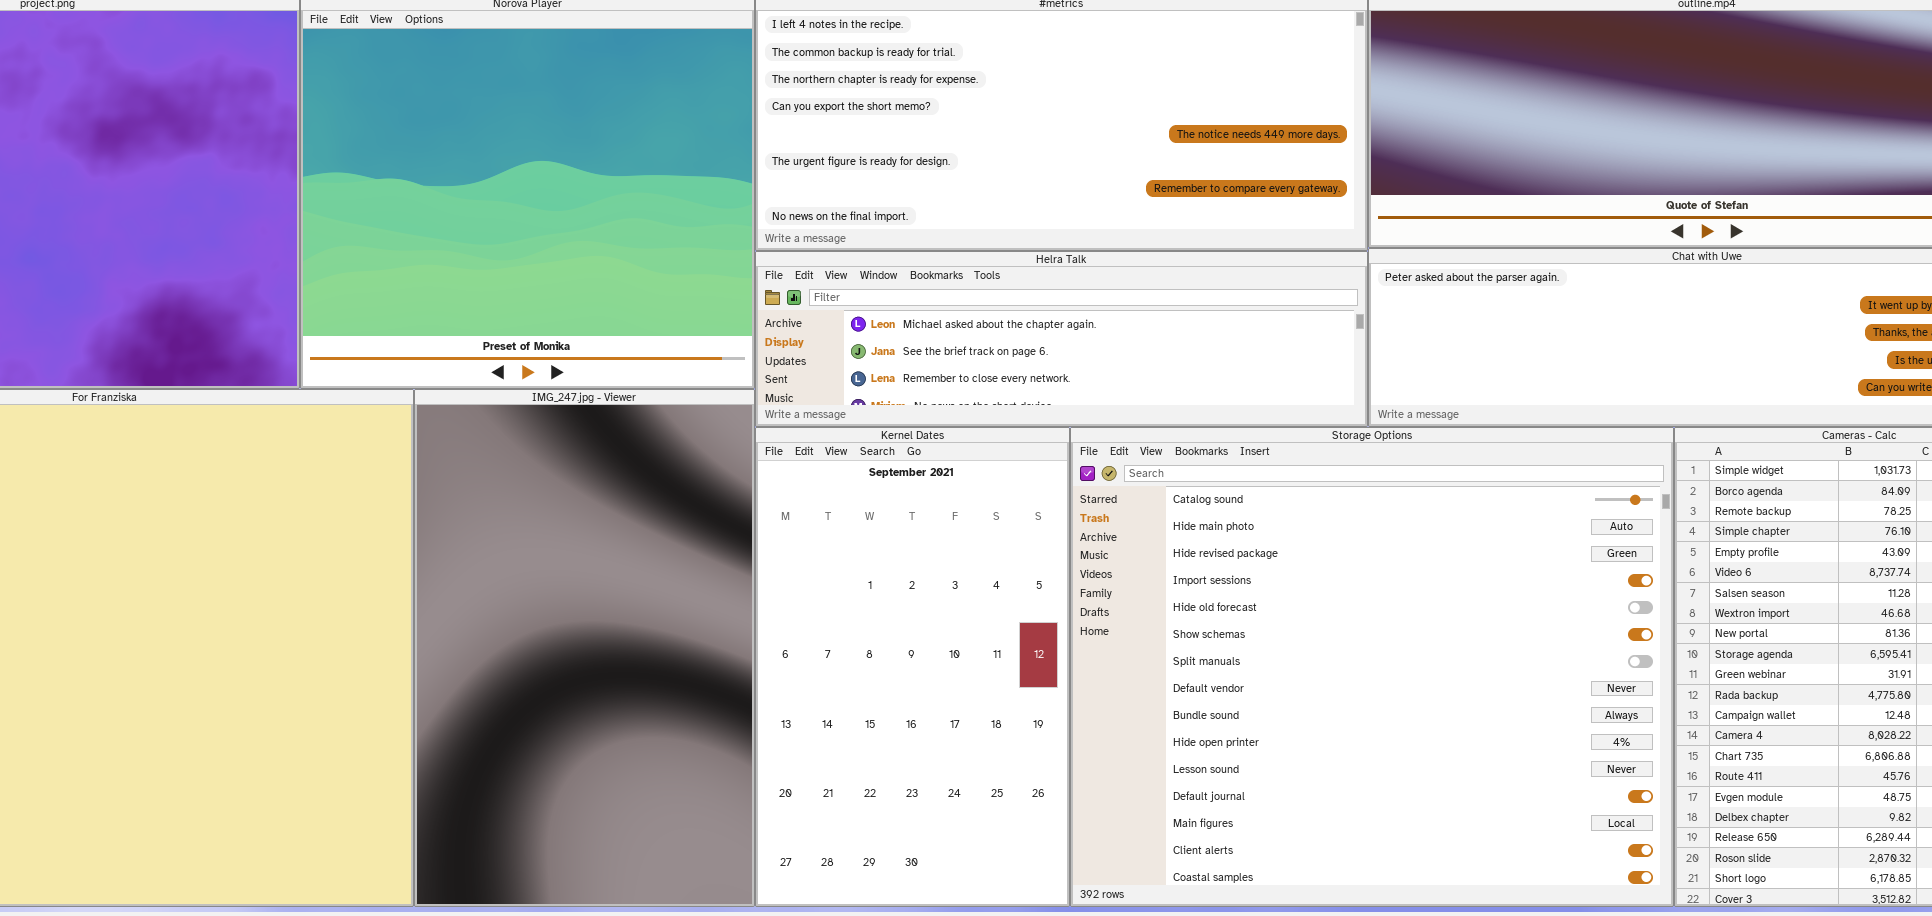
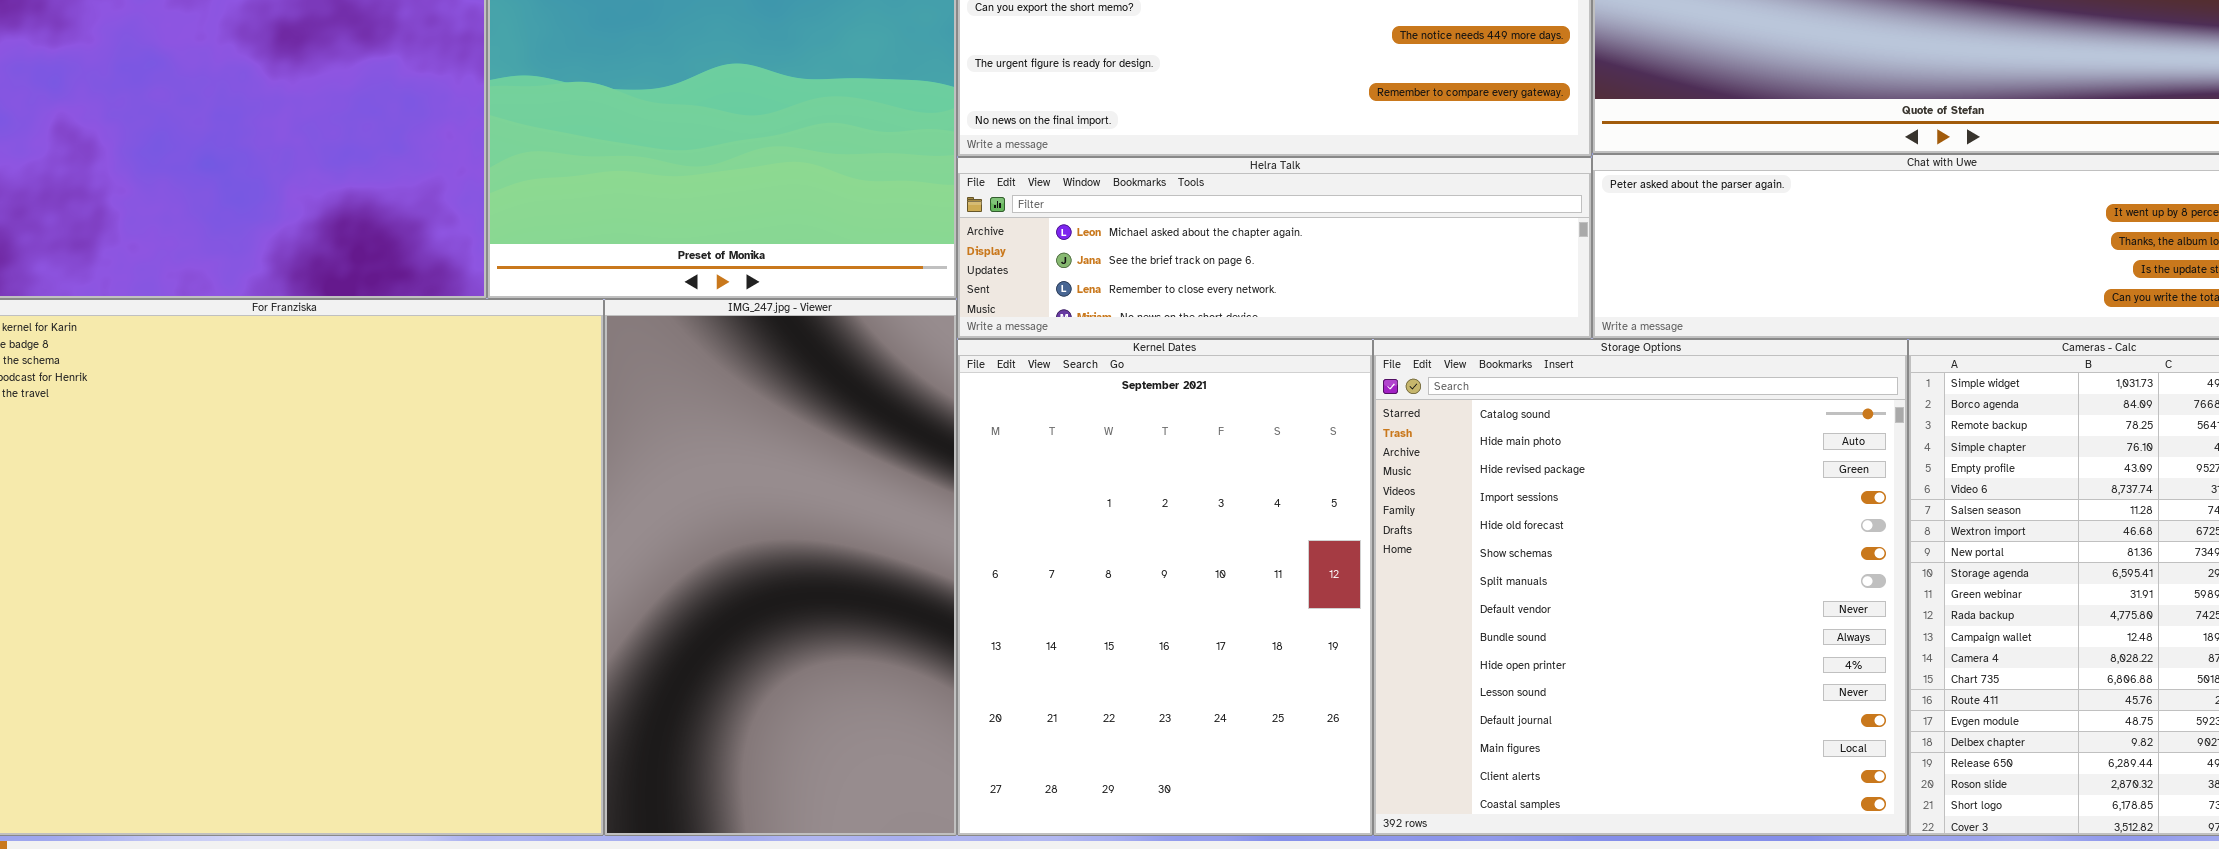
Kernel Dates: [755,427,1070,907] -> [957,339,1373,836], resized
Storage Options: [1070,427,1674,907] -> [1373,339,1908,836], resized

